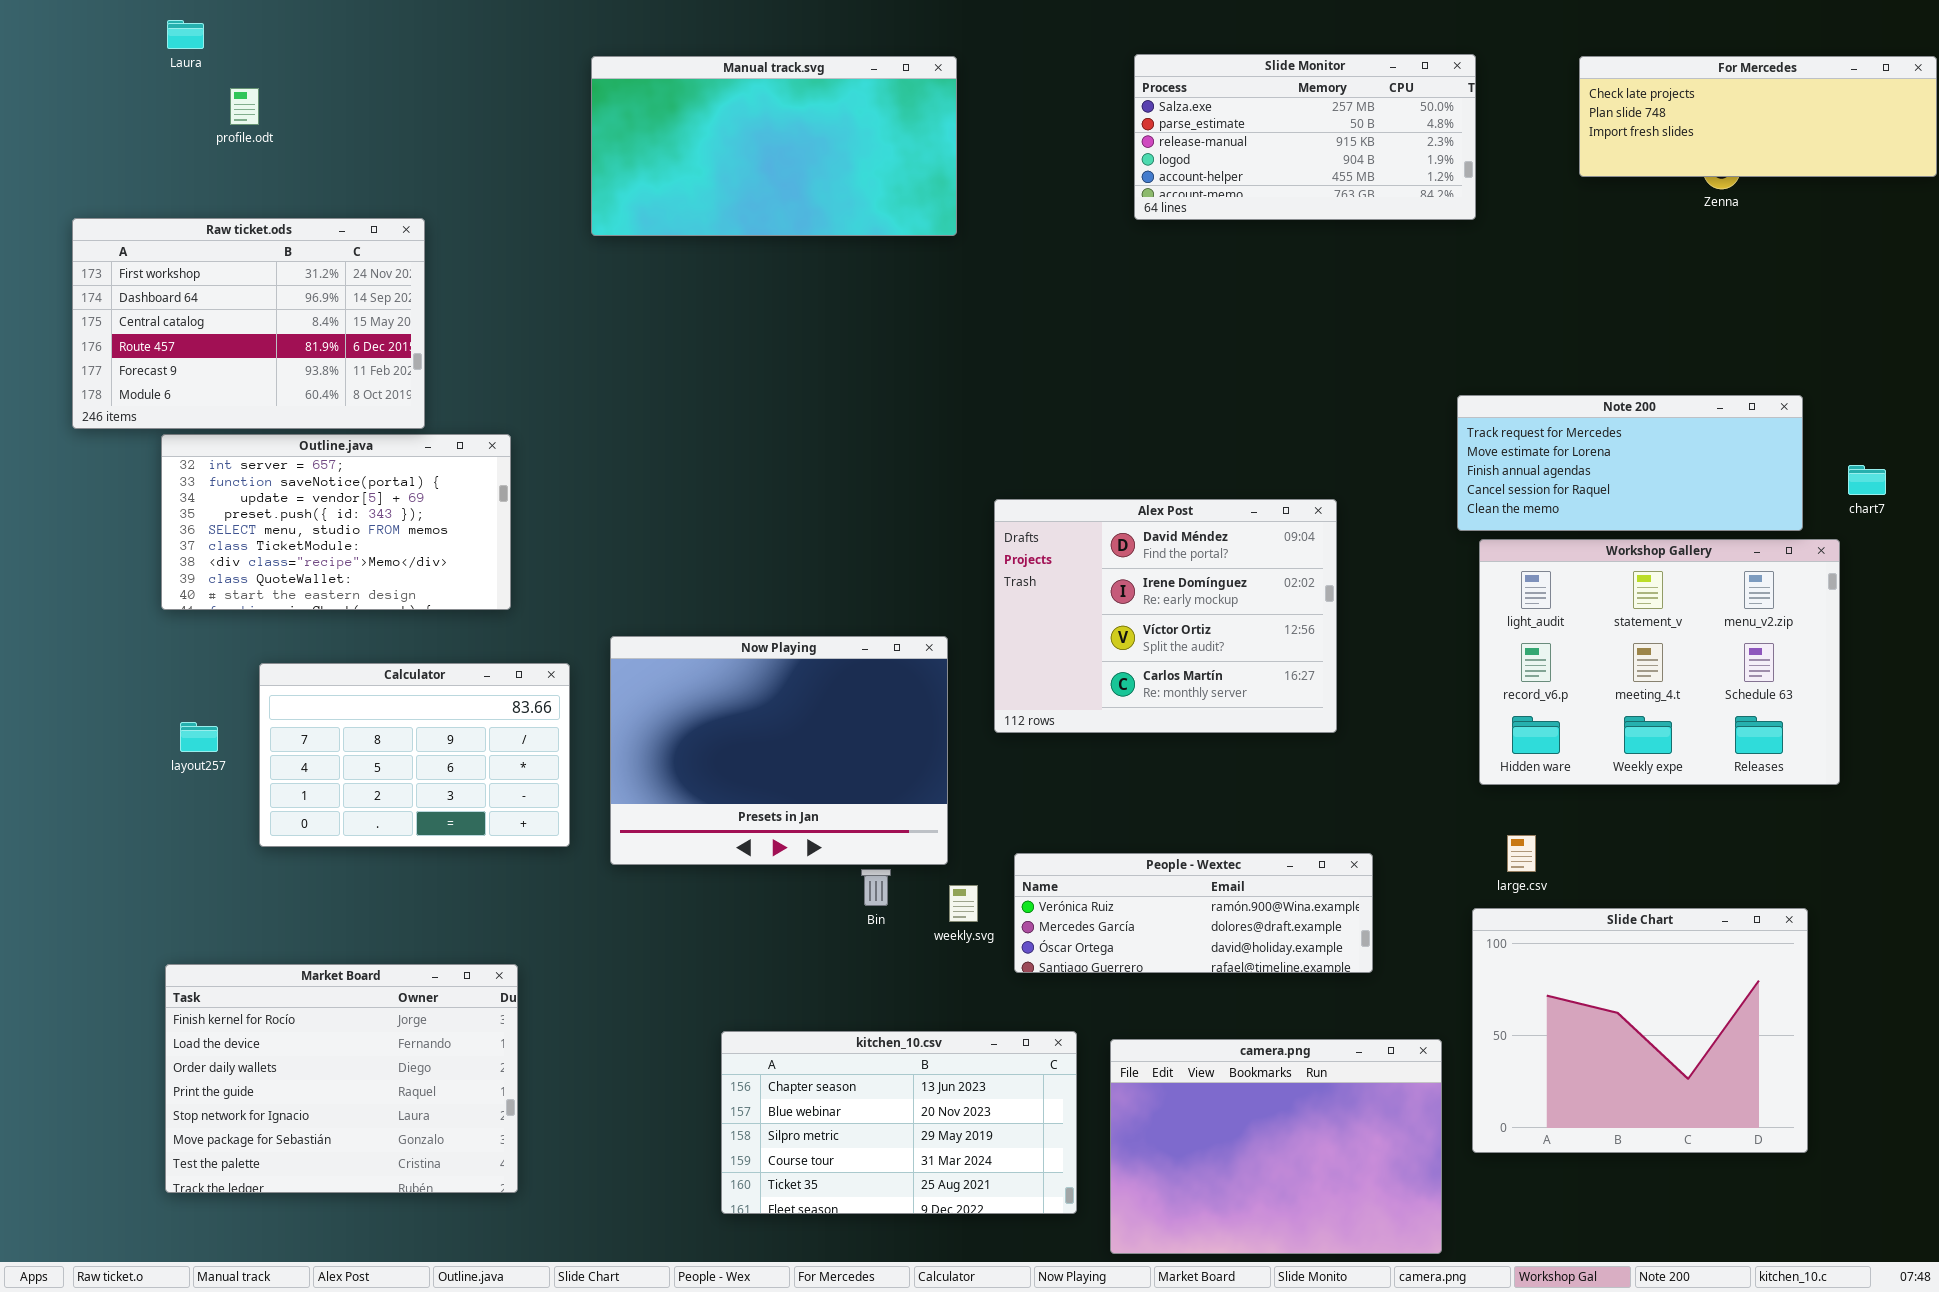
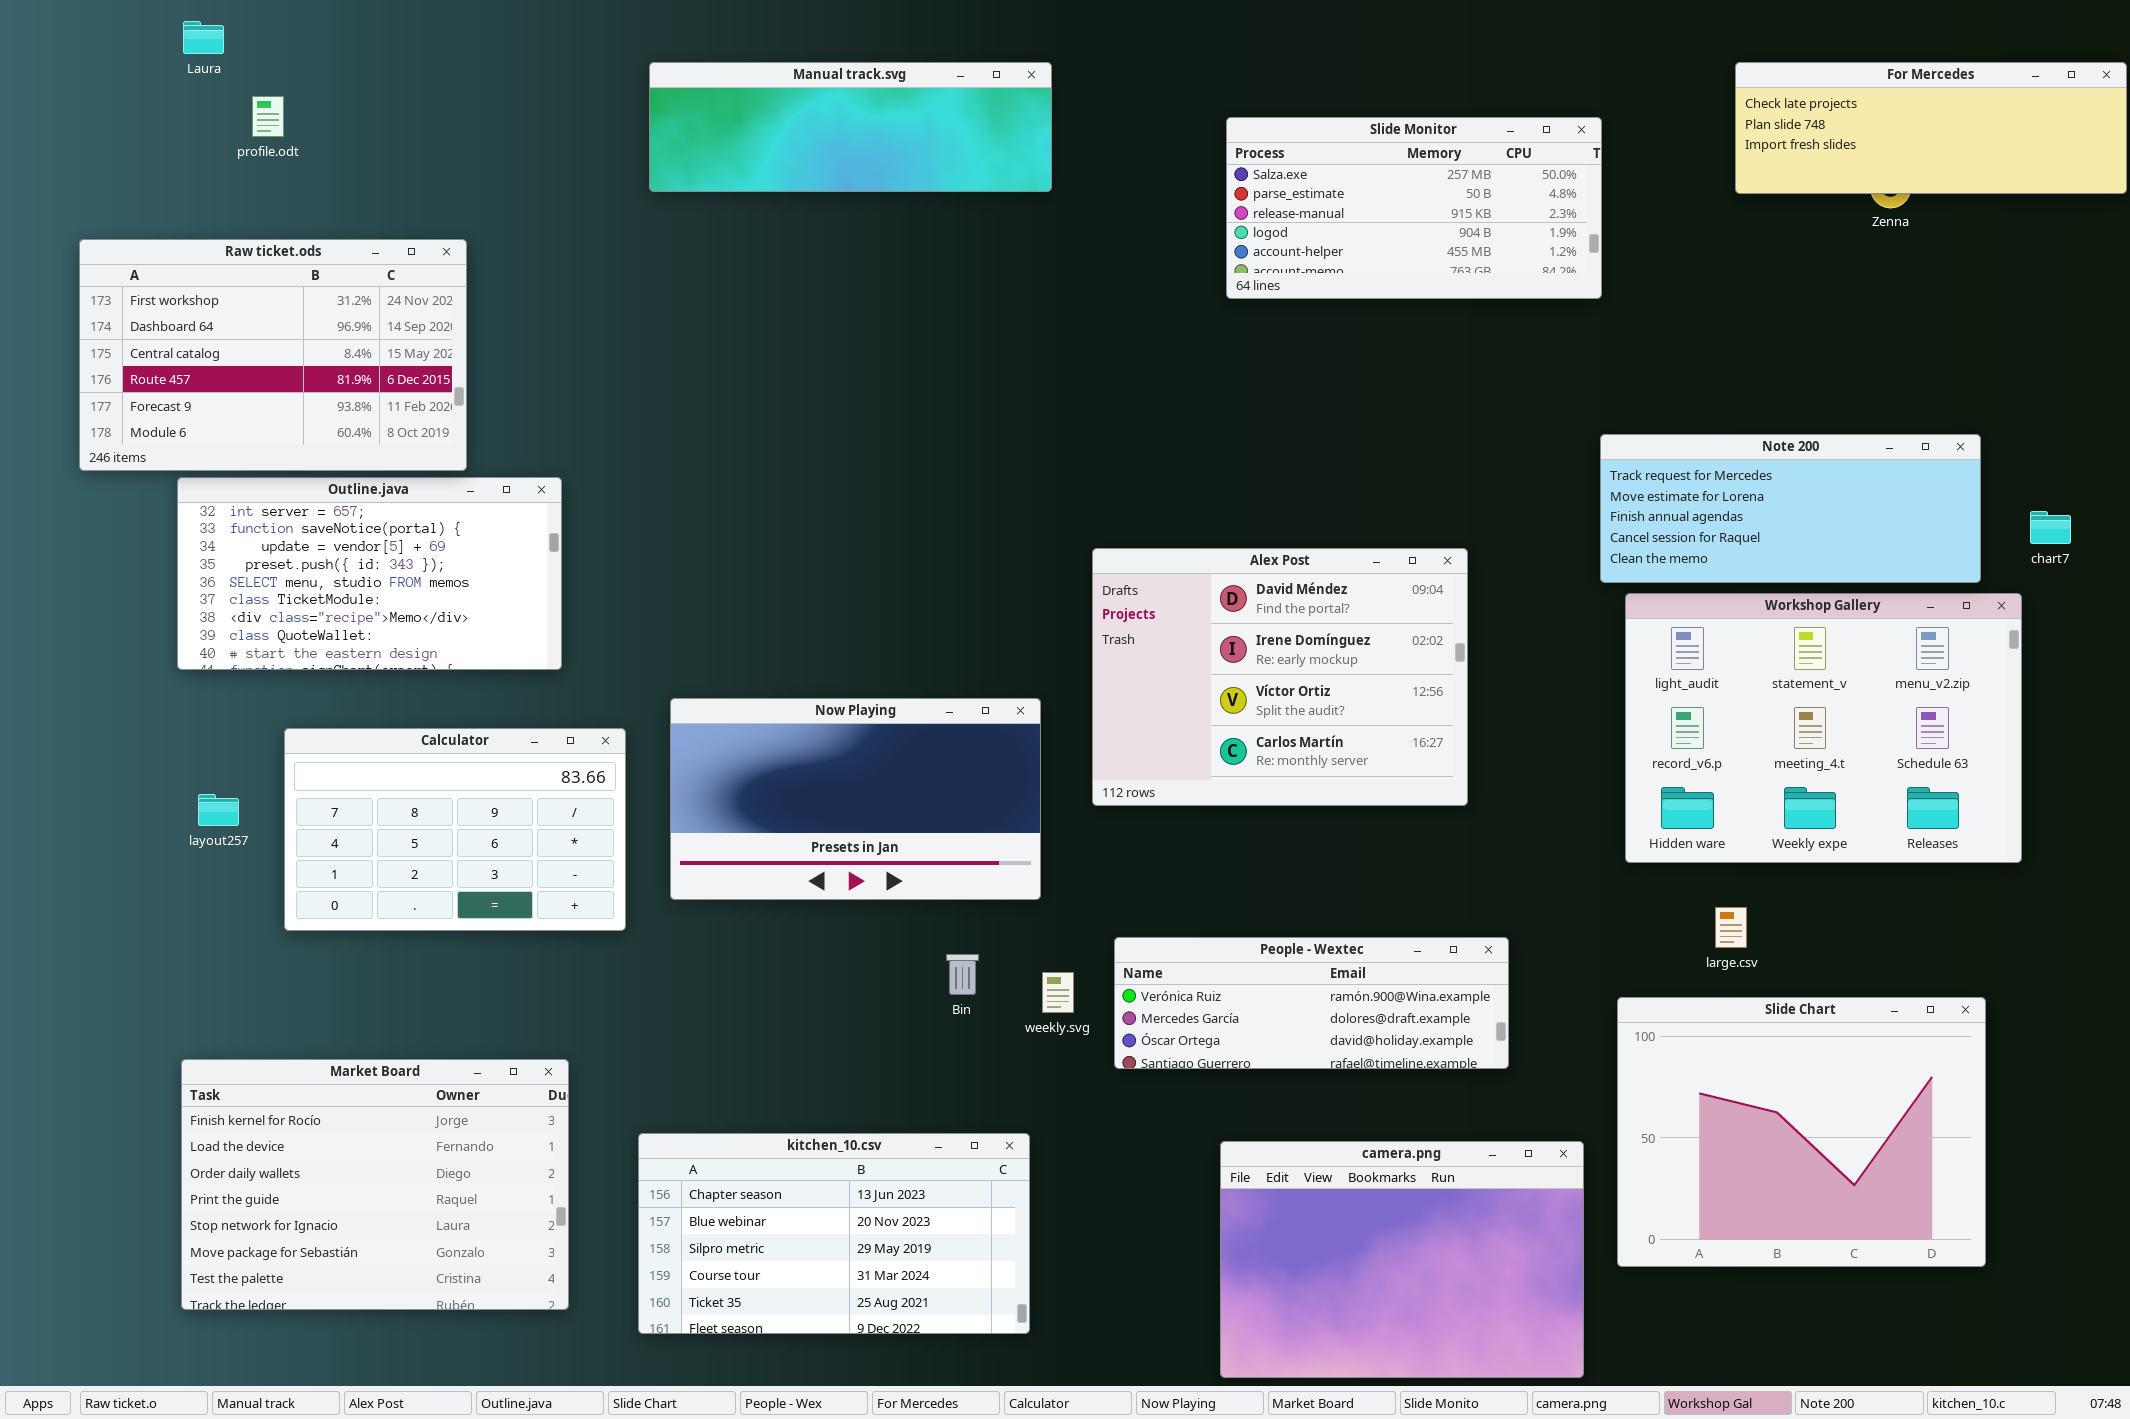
Slide Monitor: [1134,54,1476,220] -> [1226,117,1602,299], moved
Manual track.svg: [591,56,957,236] -> [649,62,1052,192], resized
Now Playing: [610,636,948,865] -> [670,698,1041,900], resized
large.csv: [1507,835,1536,872] -> [1715,907,1747,948], moved
kitchen_10.csv: [721,1031,1077,1214] -> [638,1133,1030,1334], moved

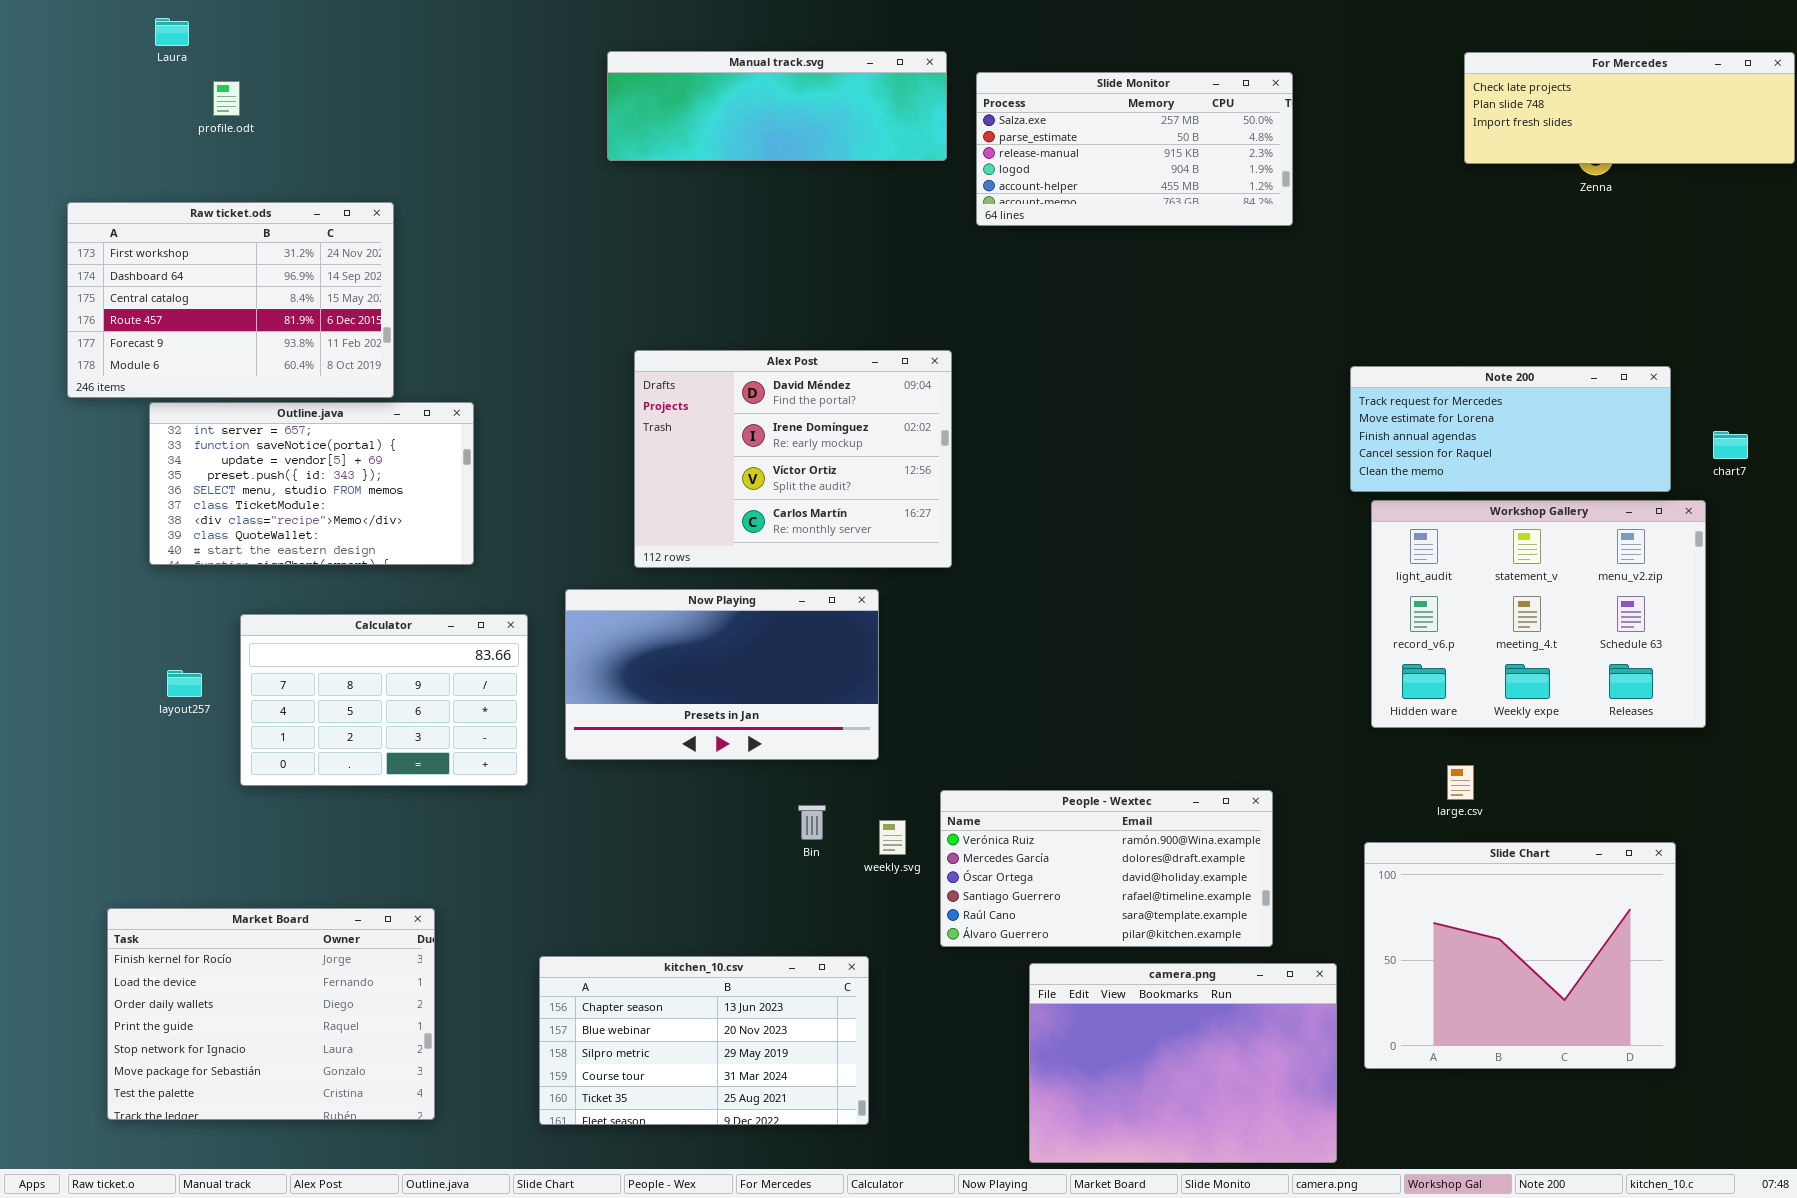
Manual track.svg: [649,62,1052,192] -> [607,51,947,161], moved
Slide Monitor: [1226,117,1602,299] -> [976,72,1293,226], moved
Alex Post: [1092,548,1468,806] -> [634,350,952,568], moved
People - Wextec: [1114,937,1509,1069] -> [940,790,1273,947], resized
Market Board: [181,1059,569,1310] -> [107,908,435,1120], moved

